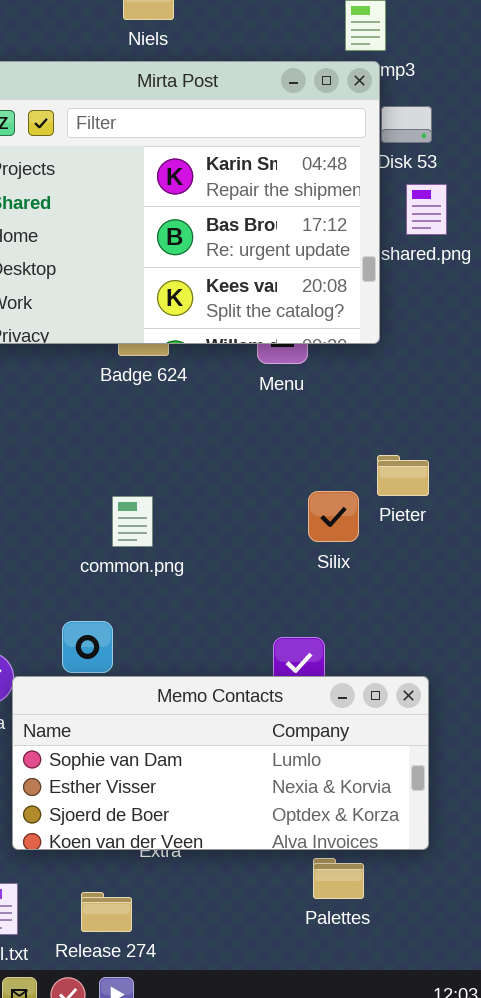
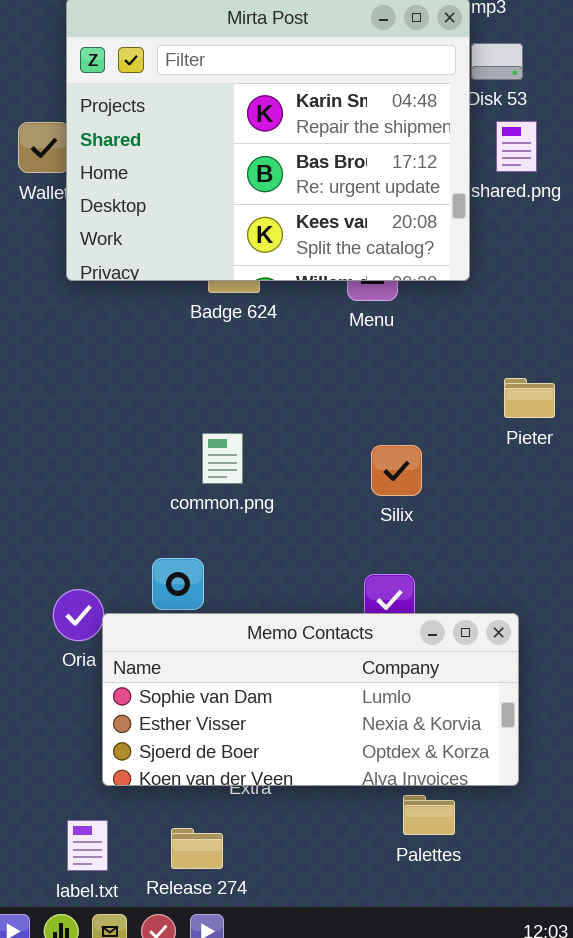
Pieter: [377,455,429,496] -> [504,378,555,418], moved
Silix: [308,491,359,542] -> [371,445,422,496], moved

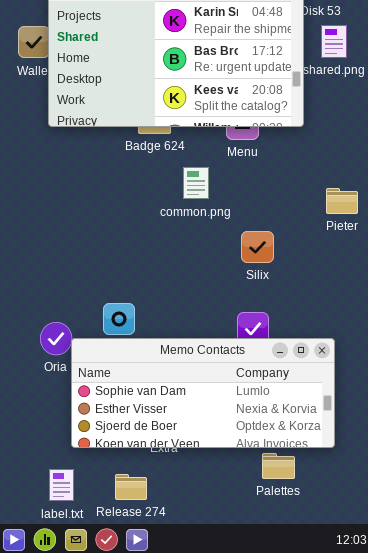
common.png: [202,433,243,484] -> [183,167,209,199], moved

